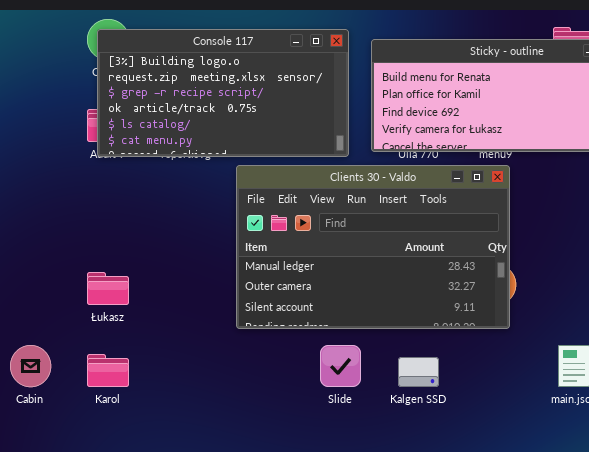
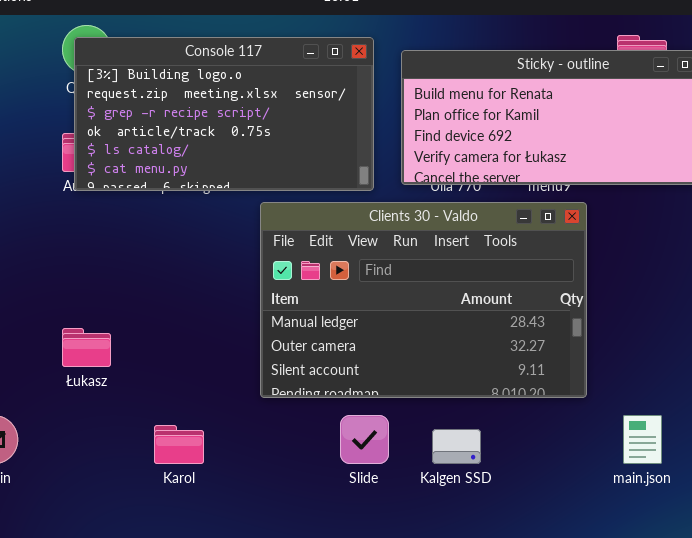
Clients 30 - Valdo: [236,165,510,329] -> [260,202,587,398], moved
Karol: [87,354,129,387] -> [154,425,204,464], moved

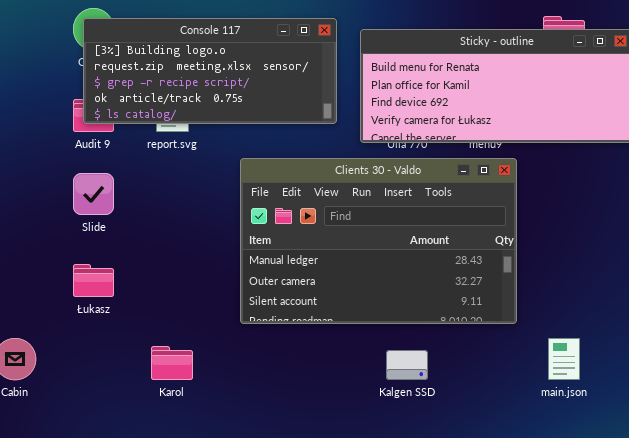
Console 117: [74,37,374,191] -> [83,18,337,124], resized
Slide: [340,415,389,464] -> [73,173,114,215], moved

